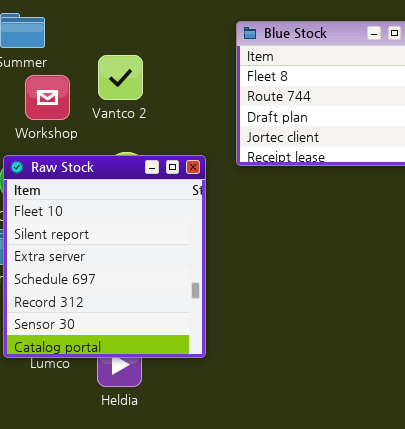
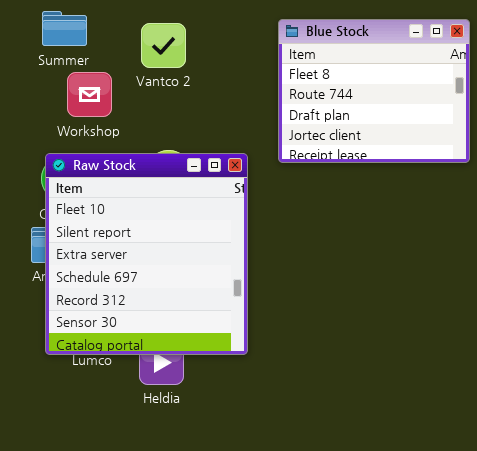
Vantco 2: [98,55,143,100] -> [141,23,186,68], moved

